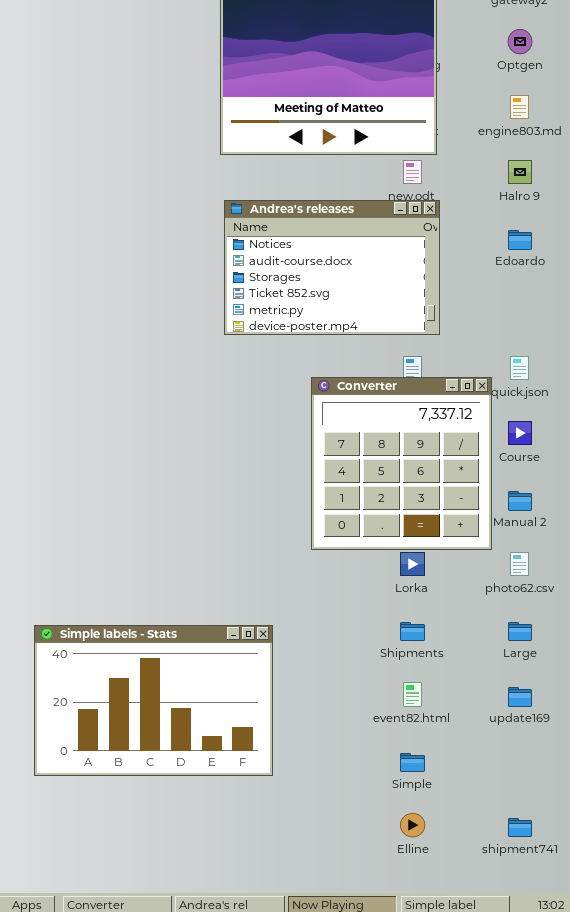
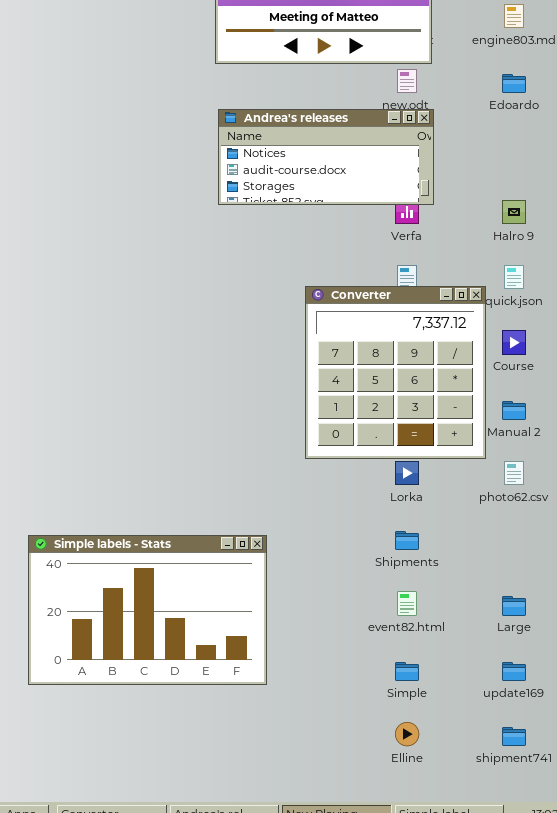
Halro 9: [508,160,532,184] -> [502,200,526,224], moved
Andrea's releases: [224,200,440,335] -> [218,109,434,205], resized
Edoardo: [508,230,532,250] -> [502,74,526,93], moved
Large: [508,622,532,641] -> [502,596,526,616], moved
update169: [508,687,532,707] -> [502,662,526,681], moved

